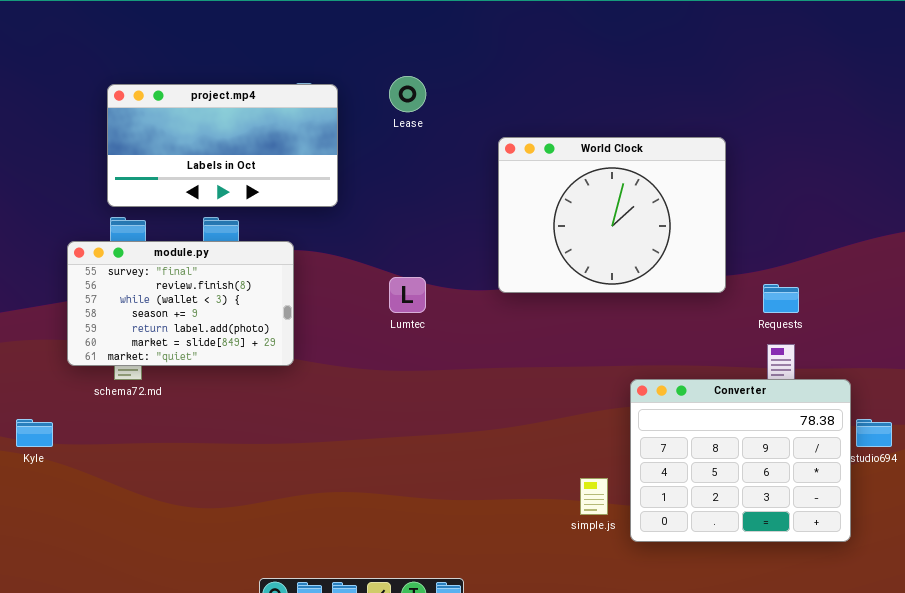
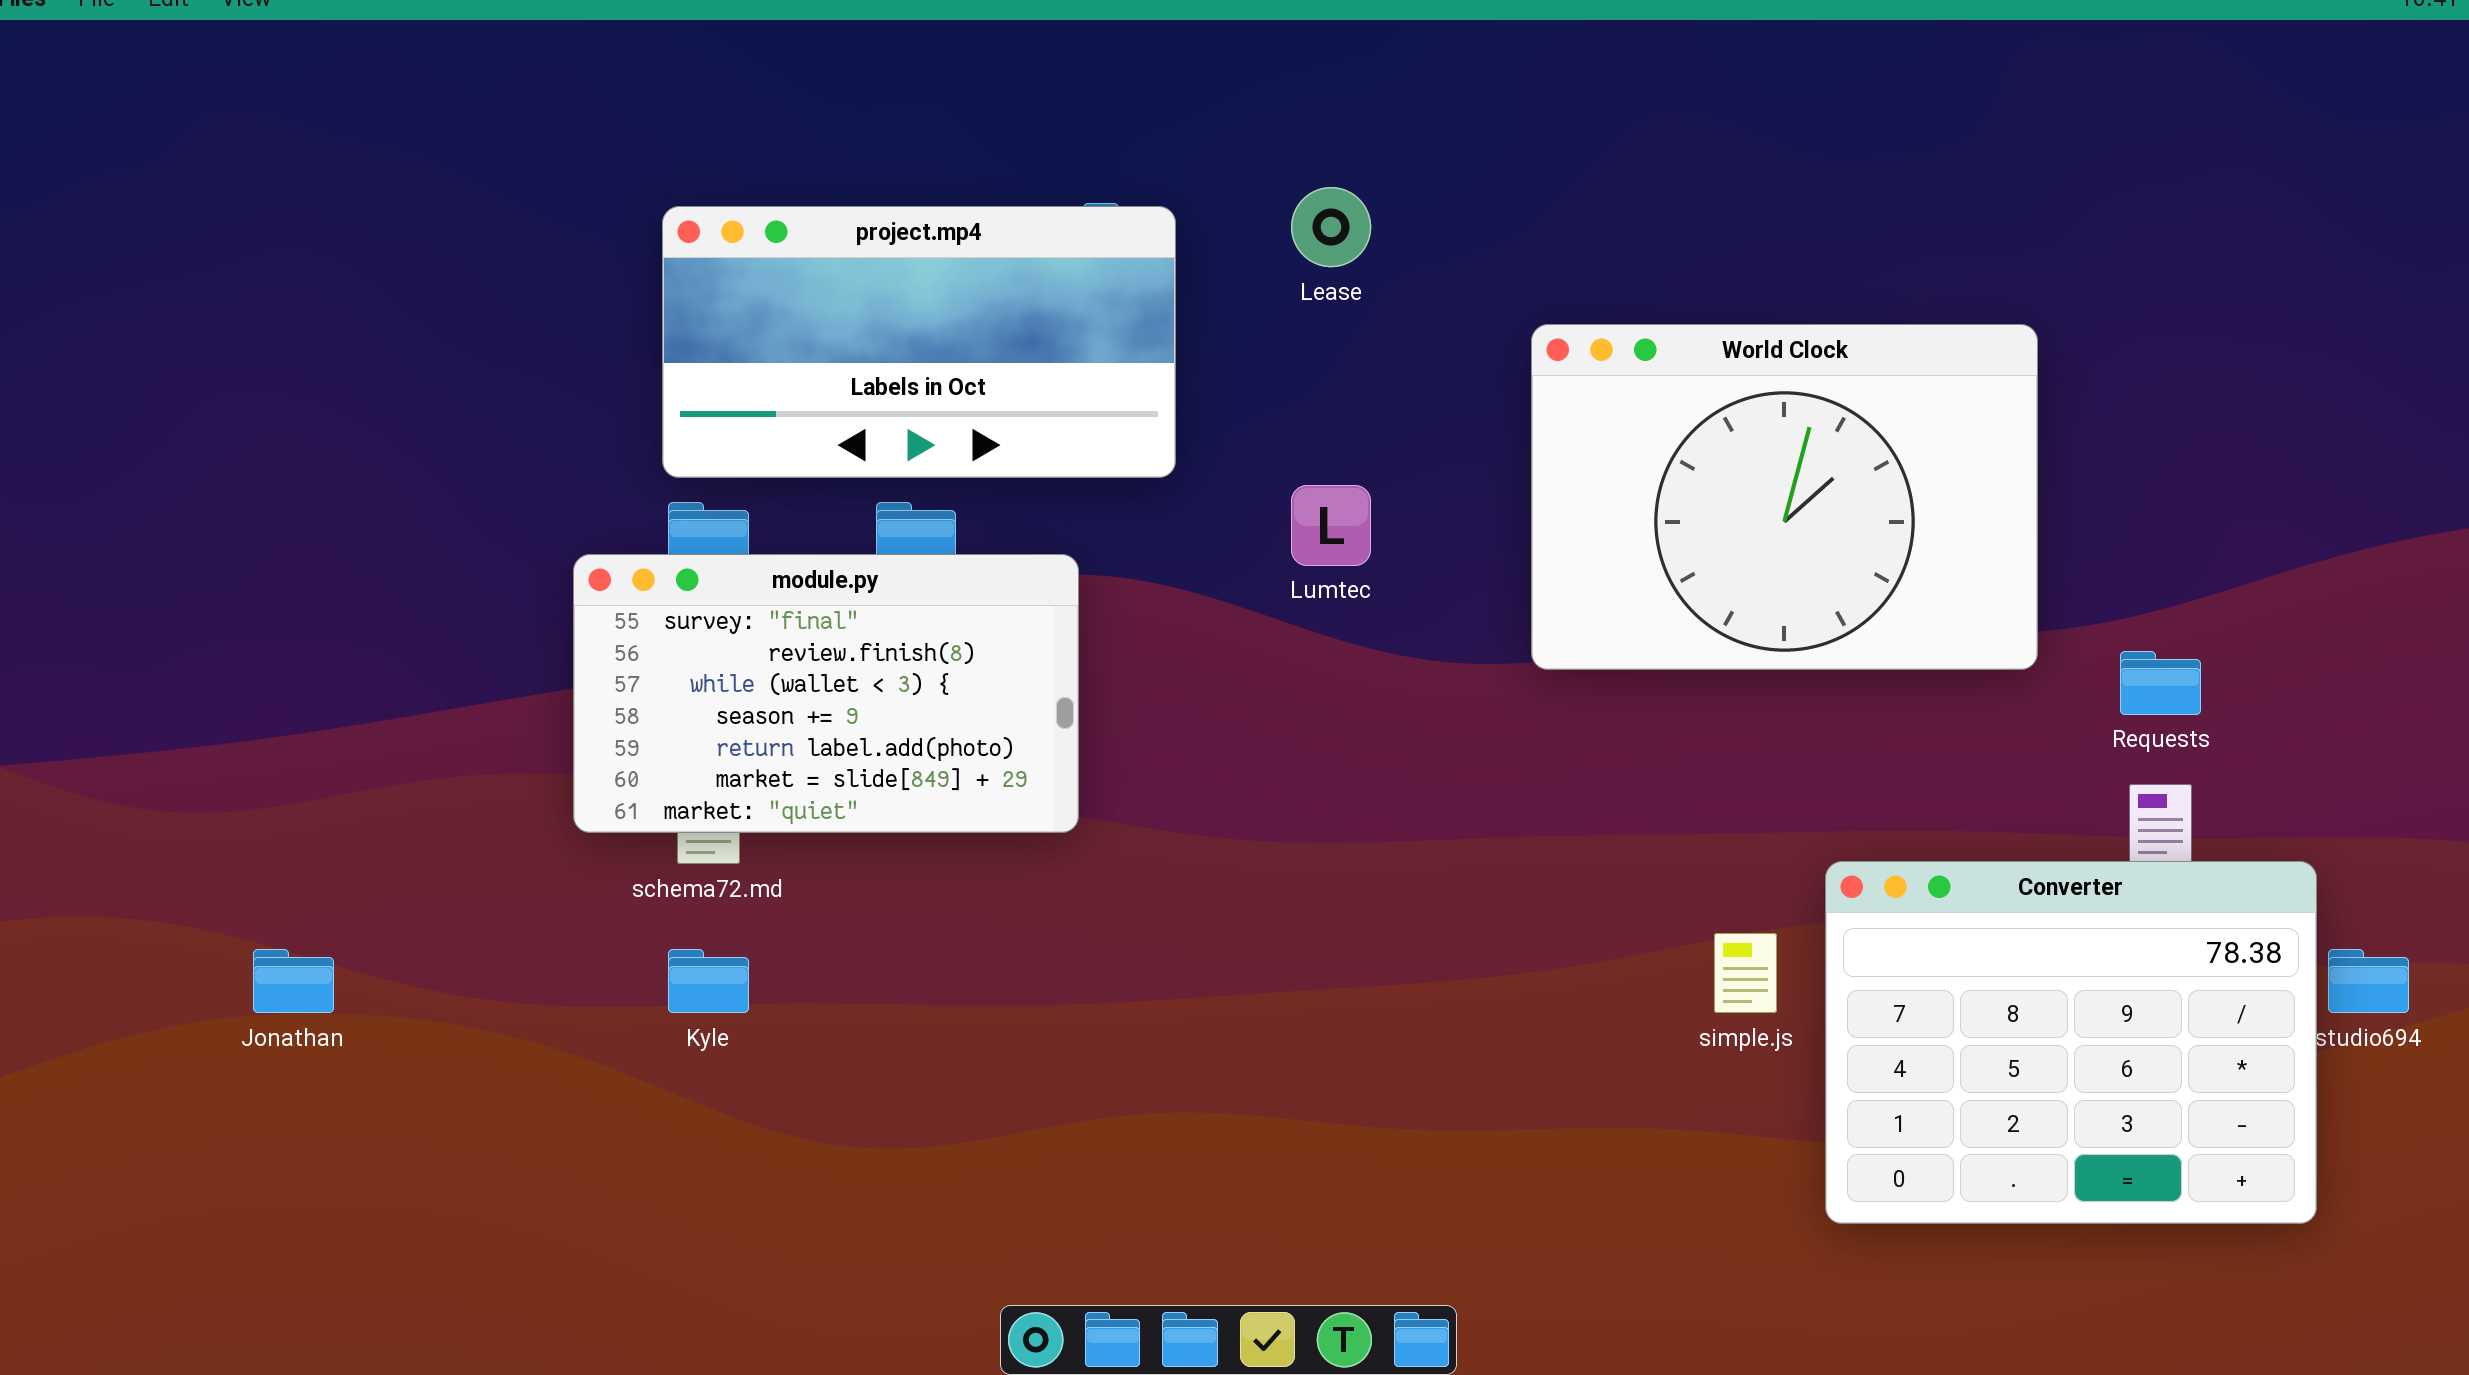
Lumtec: [389,277,426,313] -> [1291,485,1371,566], moved
Kyle: [16,419,53,447] -> [668,949,749,1013], moved
simple.js: [580,478,608,515] -> [1714,933,1777,1013], moved

